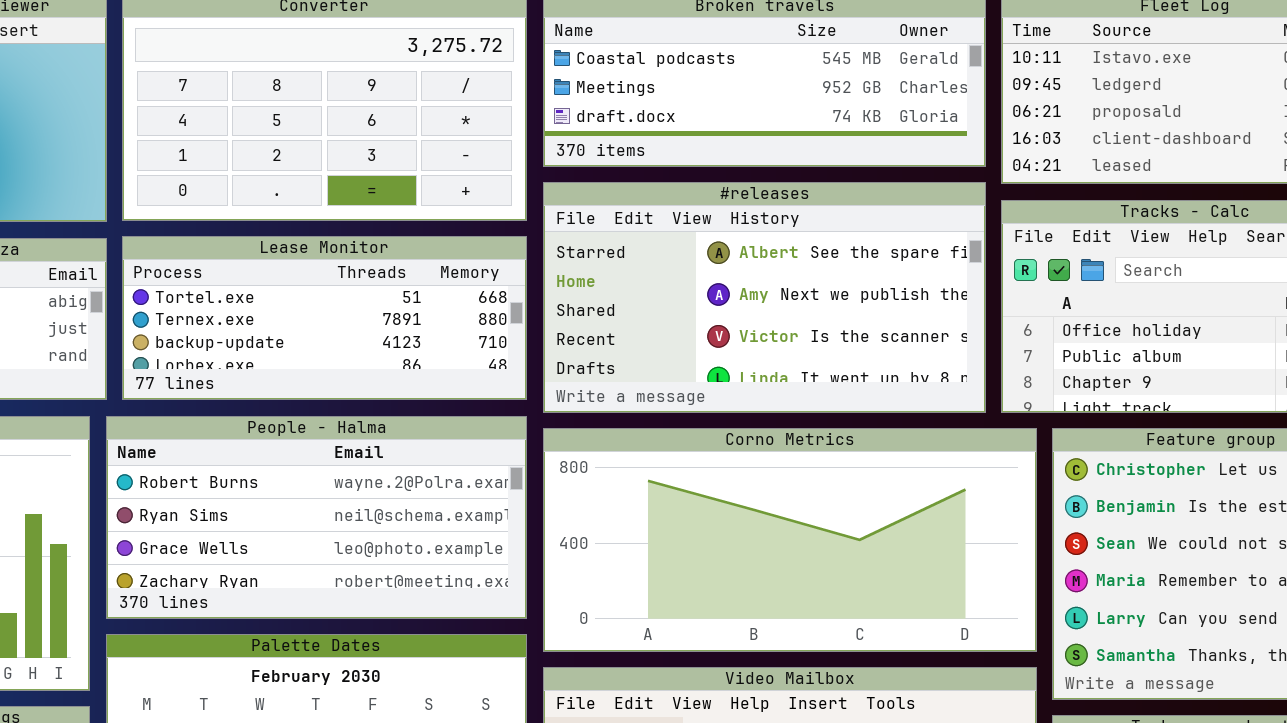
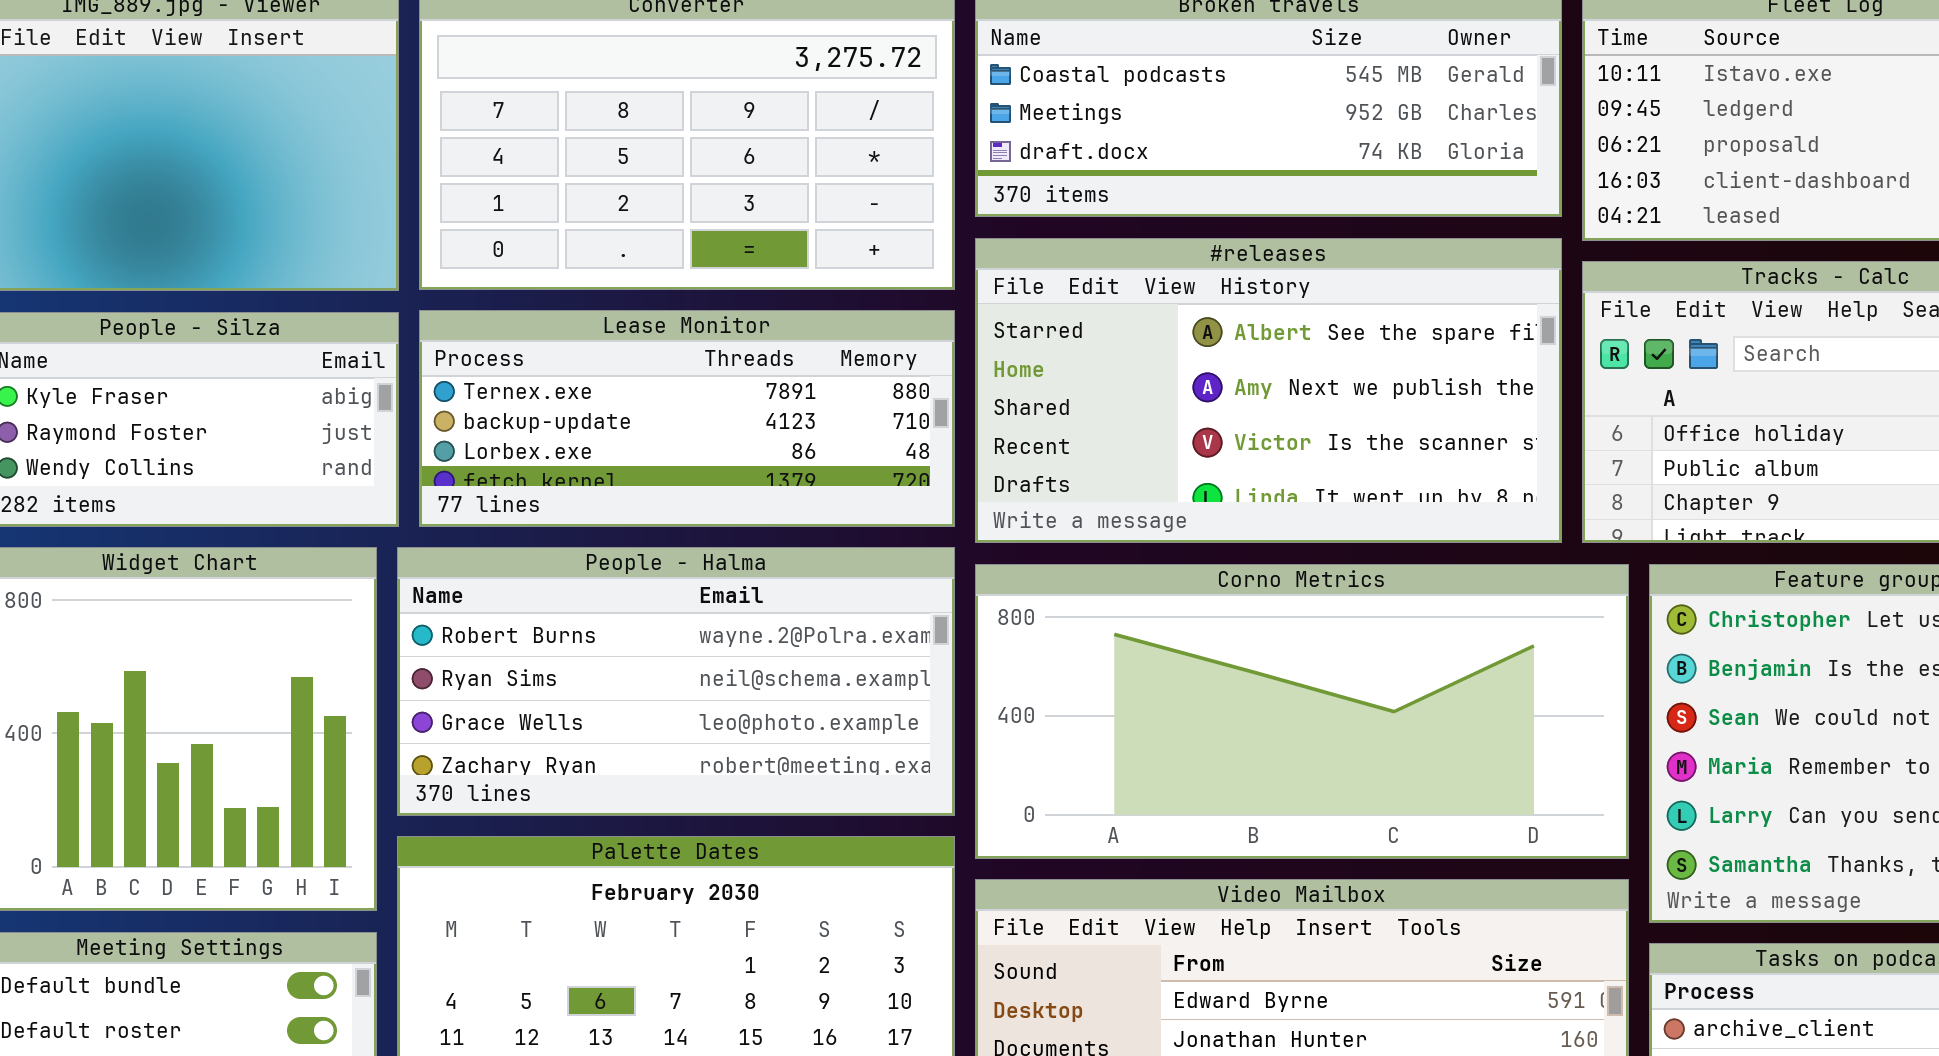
Lease Monitor: [122,236,527,400] -> [419,310,955,527], scrolled down 1 row

